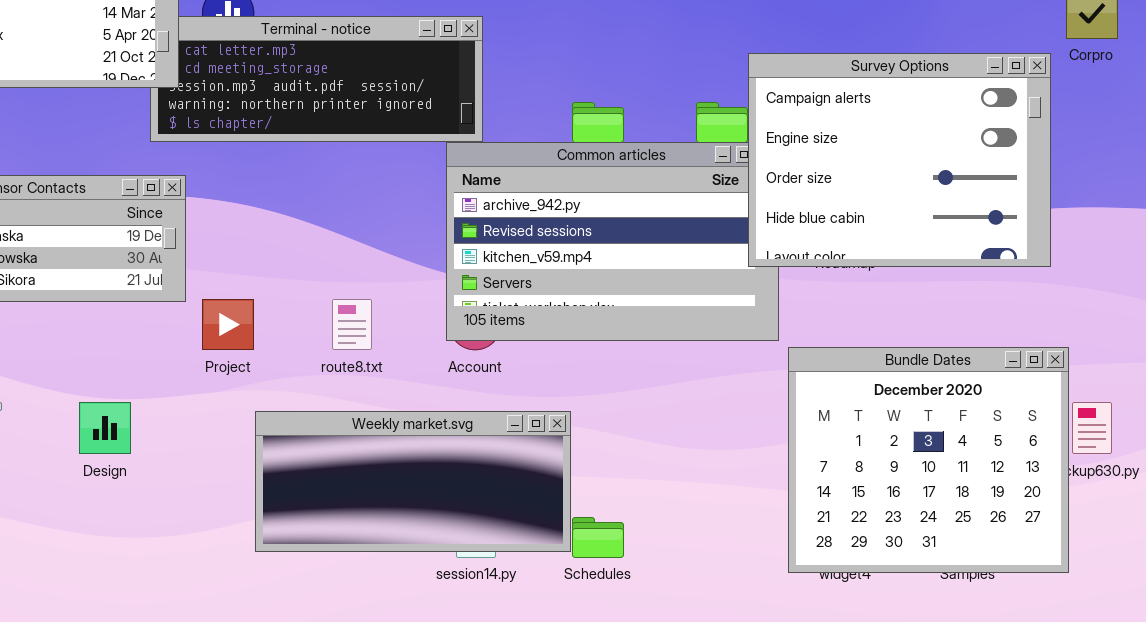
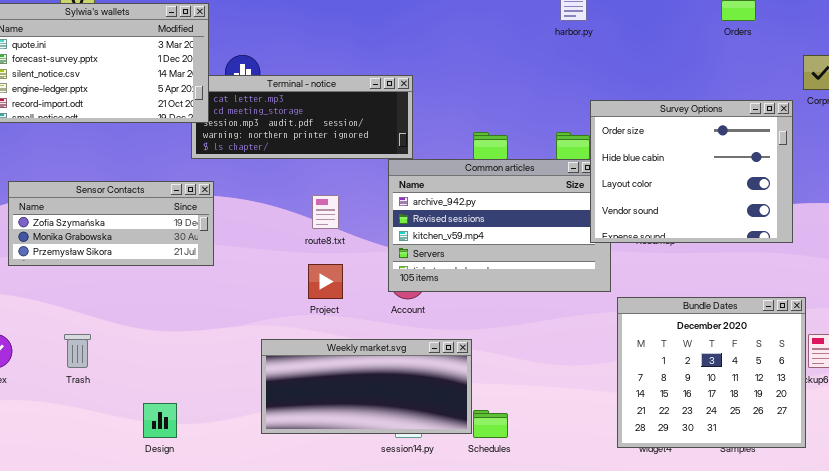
Survey Options: [748,53,1051,267] -> [590,100,793,243], scrolled down 2 rows
Project: [202,299,254,350] -> [308,264,343,299], moved
route8.txt: [332,299,372,350] -> [312,195,339,229], moved
Design: [79,402,131,454] -> [143,403,177,438], moved

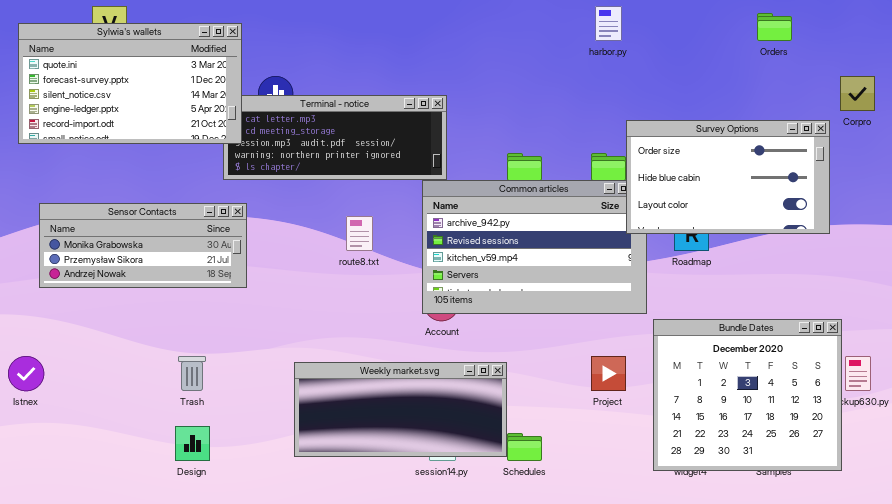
Survey Options: [590,100,793,243] -> [626,120,830,234], resized
Sensor Contacts: [8,181,214,266] -> [39,203,247,288], scrolled down 1 row
Project: [308,264,343,299] -> [591,356,626,391], moved
Trash: [64,334,91,368] -> [178,356,206,391], moved

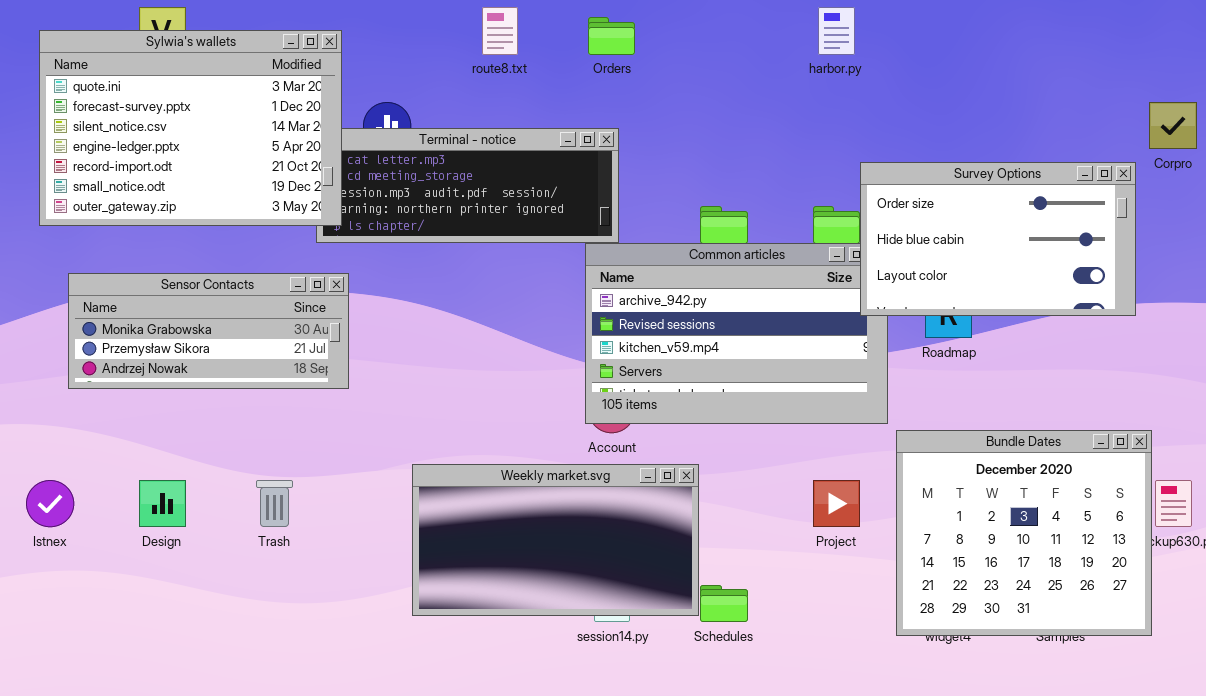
Orders: [757,13,792,41] -> [588,17,635,55], moved
Sylwia's wallets: [18,23,242,144] -> [39,30,342,226], resized
route8.txt: [346,216,373,251] -> [482,7,518,55], moved
Weekly market.svg: [294,362,507,457] -> [412,464,699,616], resized
Design: [175,426,210,461] -> [139,480,186,527], moved

